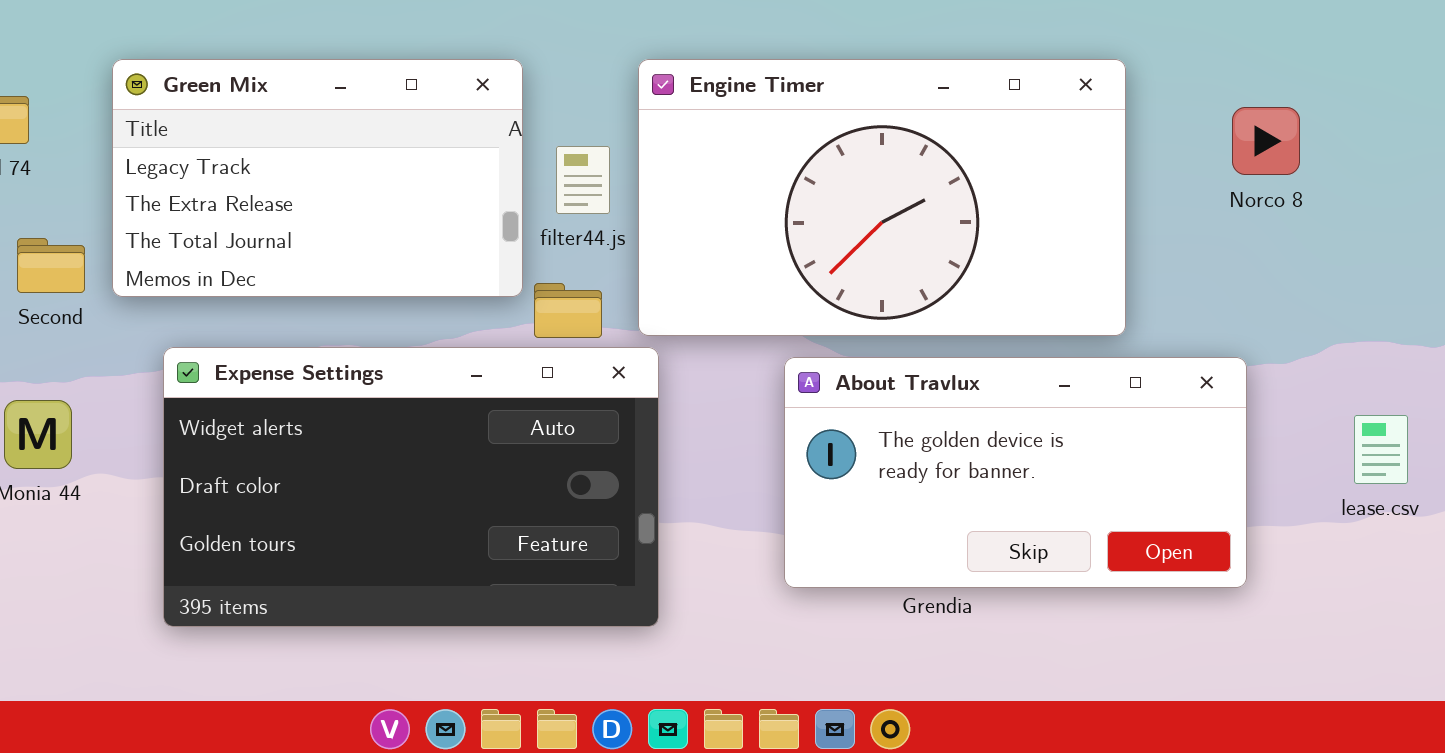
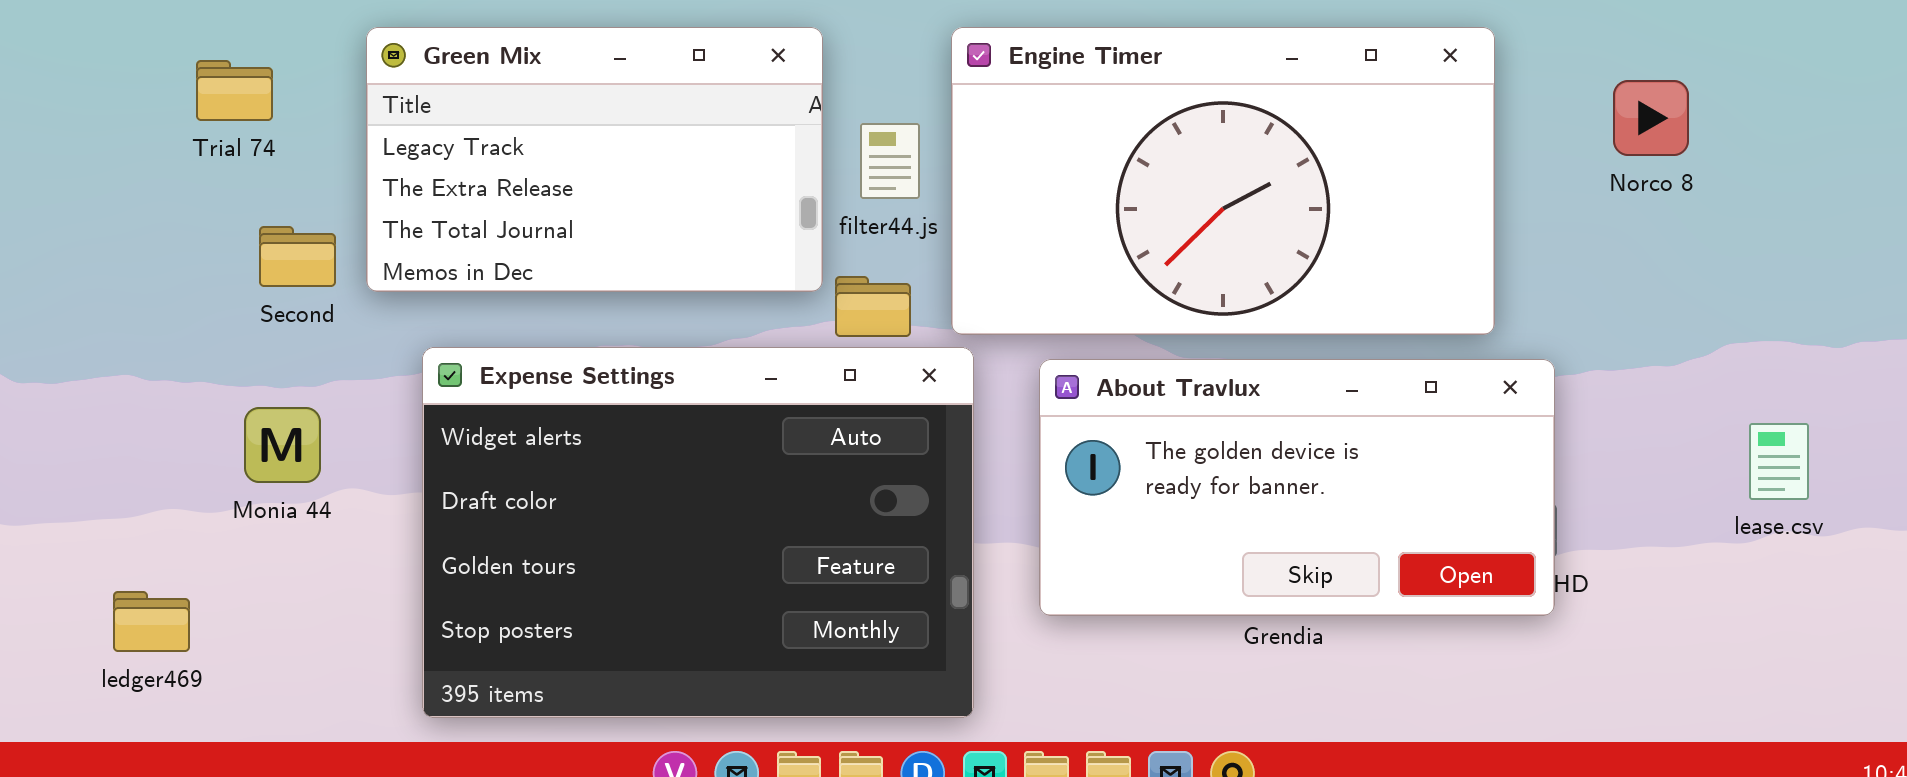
Expense Settings: [163,347,659,627] -> [422,347,974,718], resized
About Travlux: [784,357,1247,588] -> [1039,359,1555,616], moved

